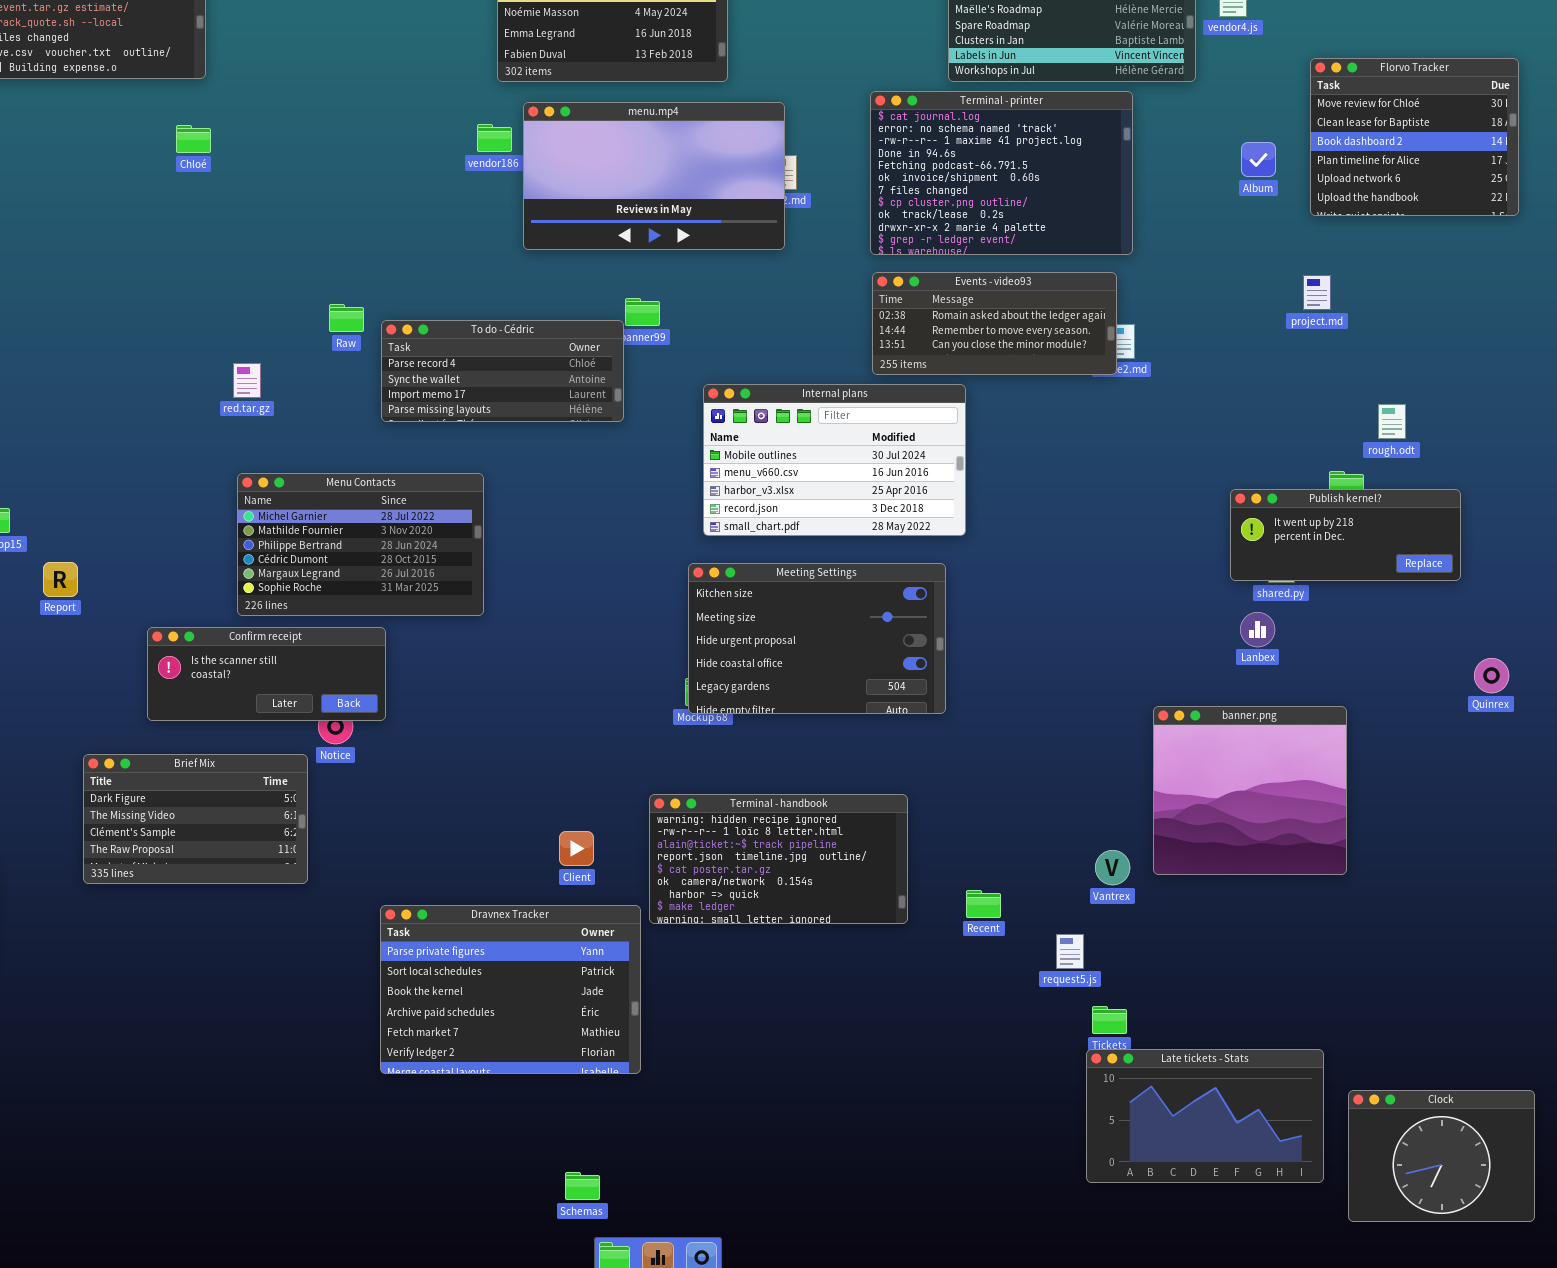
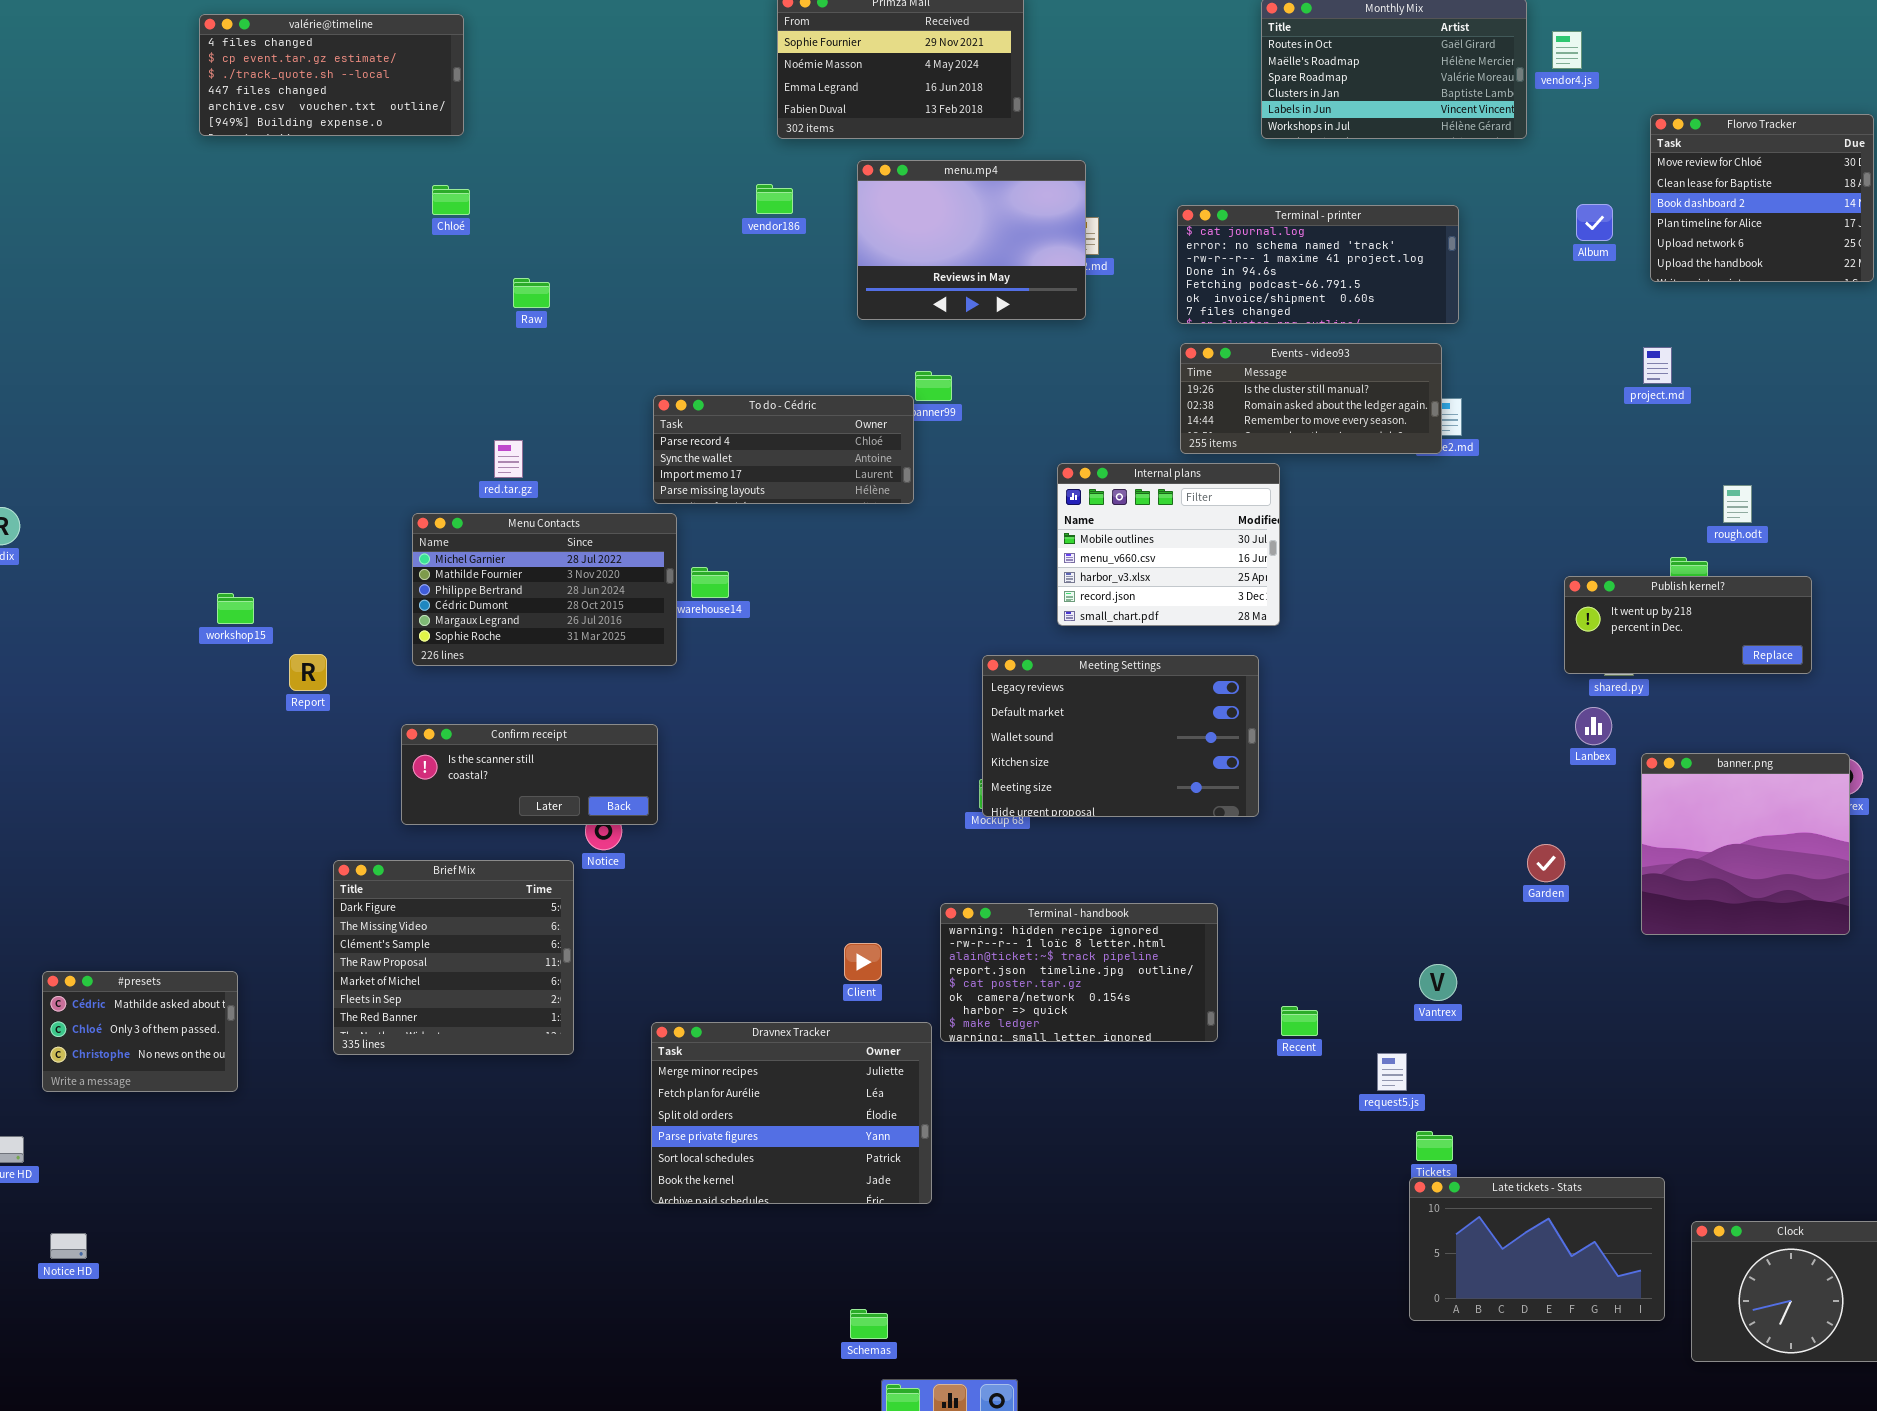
Terminal - printer: [870,91,1133,255] -> [1177,205,1459,324], resized
menu.mp4: [523,102,785,250] -> [857,160,1086,320], resized
Events - video93: [872,272,1117,375] -> [1180,343,1442,454], scrolled up 1 row
Raw: [329,304,364,332] -> [513,278,550,308], moved
Internal plans: [703,384,966,536] -> [1057,463,1280,626], resized
Menu Contacts: [237,473,484,616] -> [412,513,677,666], moved
Meeting Settings: [688,563,946,714] -> [982,655,1259,817], scrolled up 3 rows
banner.png: [1153,706,1347,875] -> [1641,753,1850,935], moved
Brief Mix: [83,754,308,884] -> [333,860,574,1055], resized
Dravnex Tracker: [380,905,641,1074] -> [651,1022,932,1204], scrolled up 3 rows

